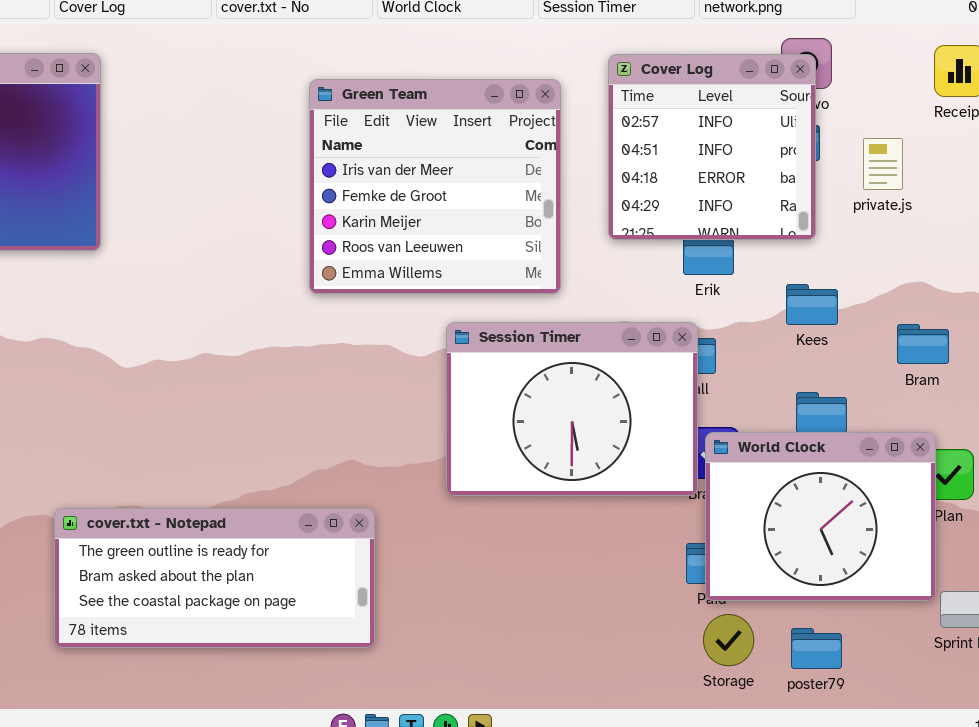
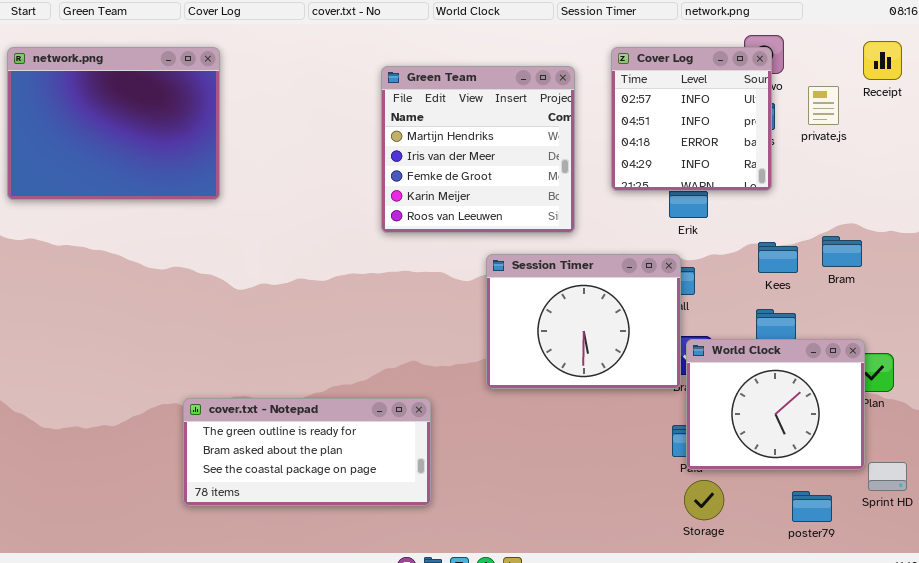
Green Team: [309,79,561,294] -> [381,66,575,233], scrolled up 1 row
private.js: [863,138,903,190] -> [808,86,839,125], moved
Kees: [786,284,838,325] -> [758,242,798,273], moved
Bram: [897,324,949,364] -> [822,236,862,267], moved
poster79: [791,628,842,669] -> [792,491,832,522], moved

